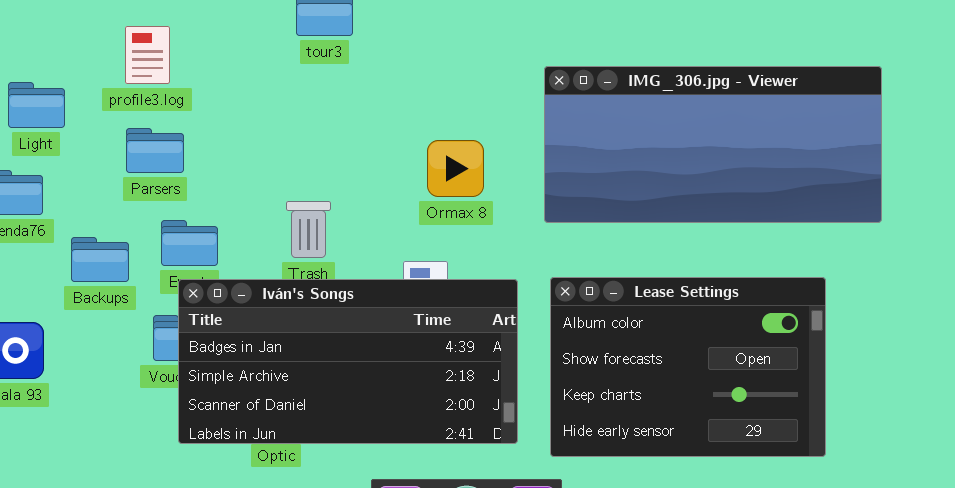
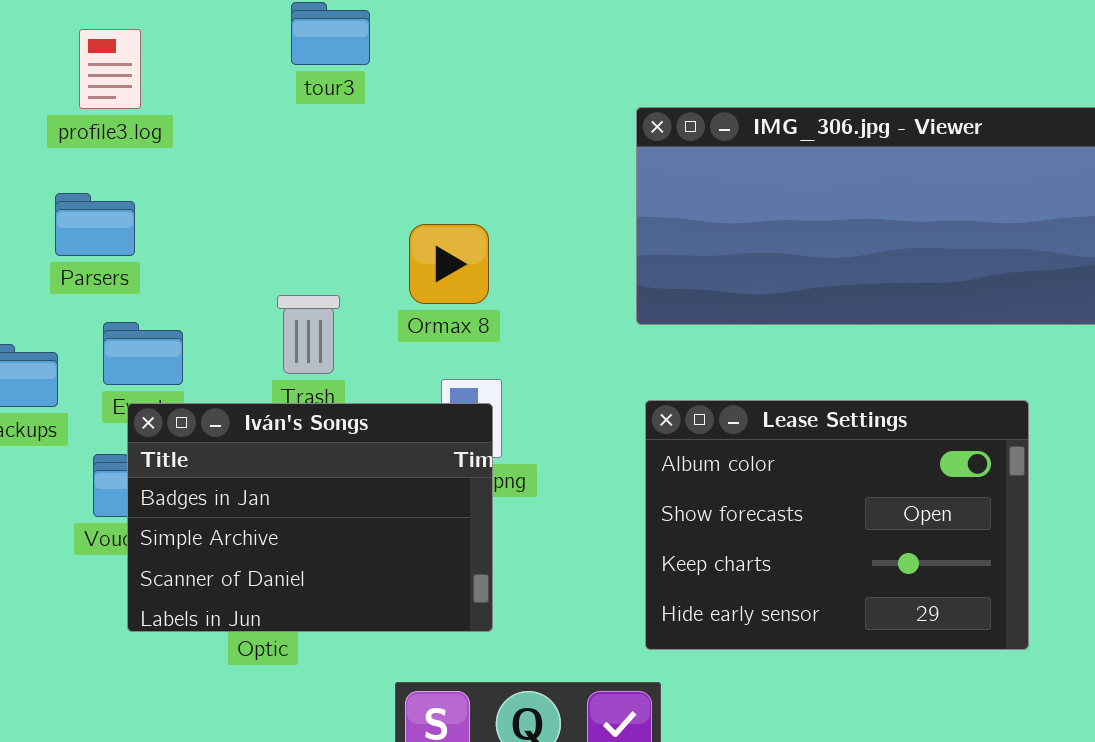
profile3.log: [125,26,170,84] -> [79,29,141,109], moved
Ormax 8: [427,140,484,197] -> [409,224,489,304], moved
Iván's Songs: [178,279,518,444] -> [127,403,493,632], resized

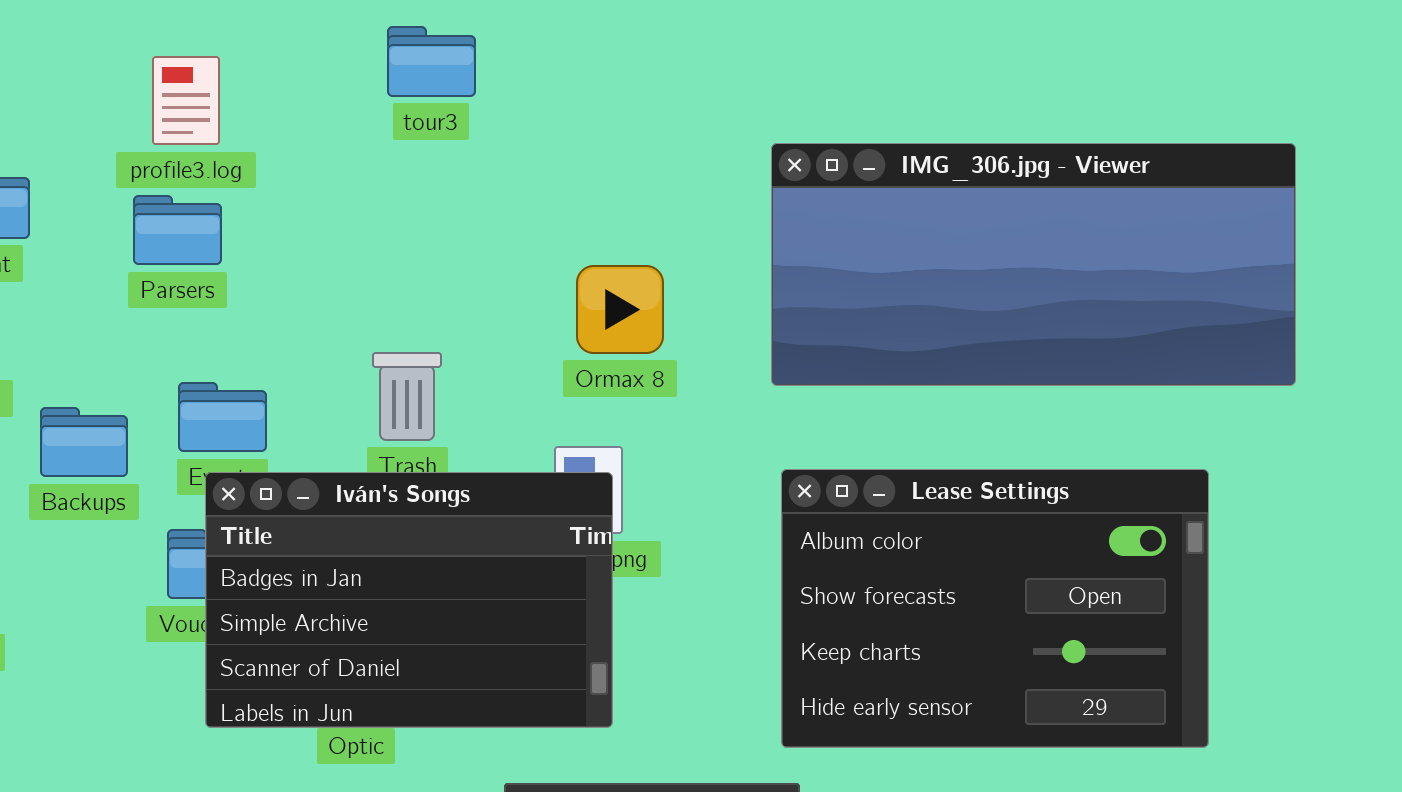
Parsers: [55,193,135,256] -> [133,195,222,265], moved
Ormax 8: [409,224,489,304] -> [576,265,664,354], moved

